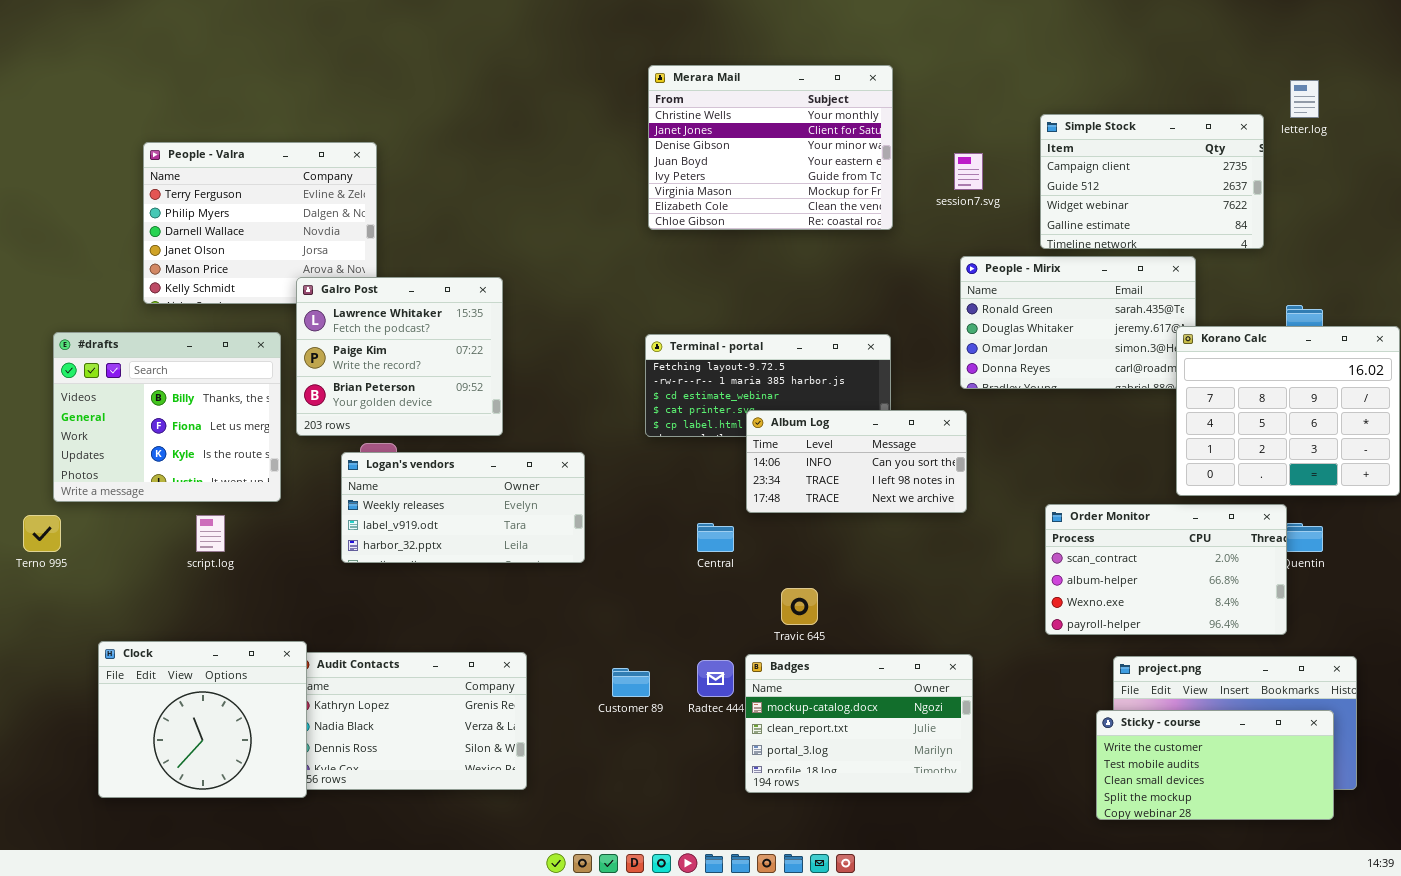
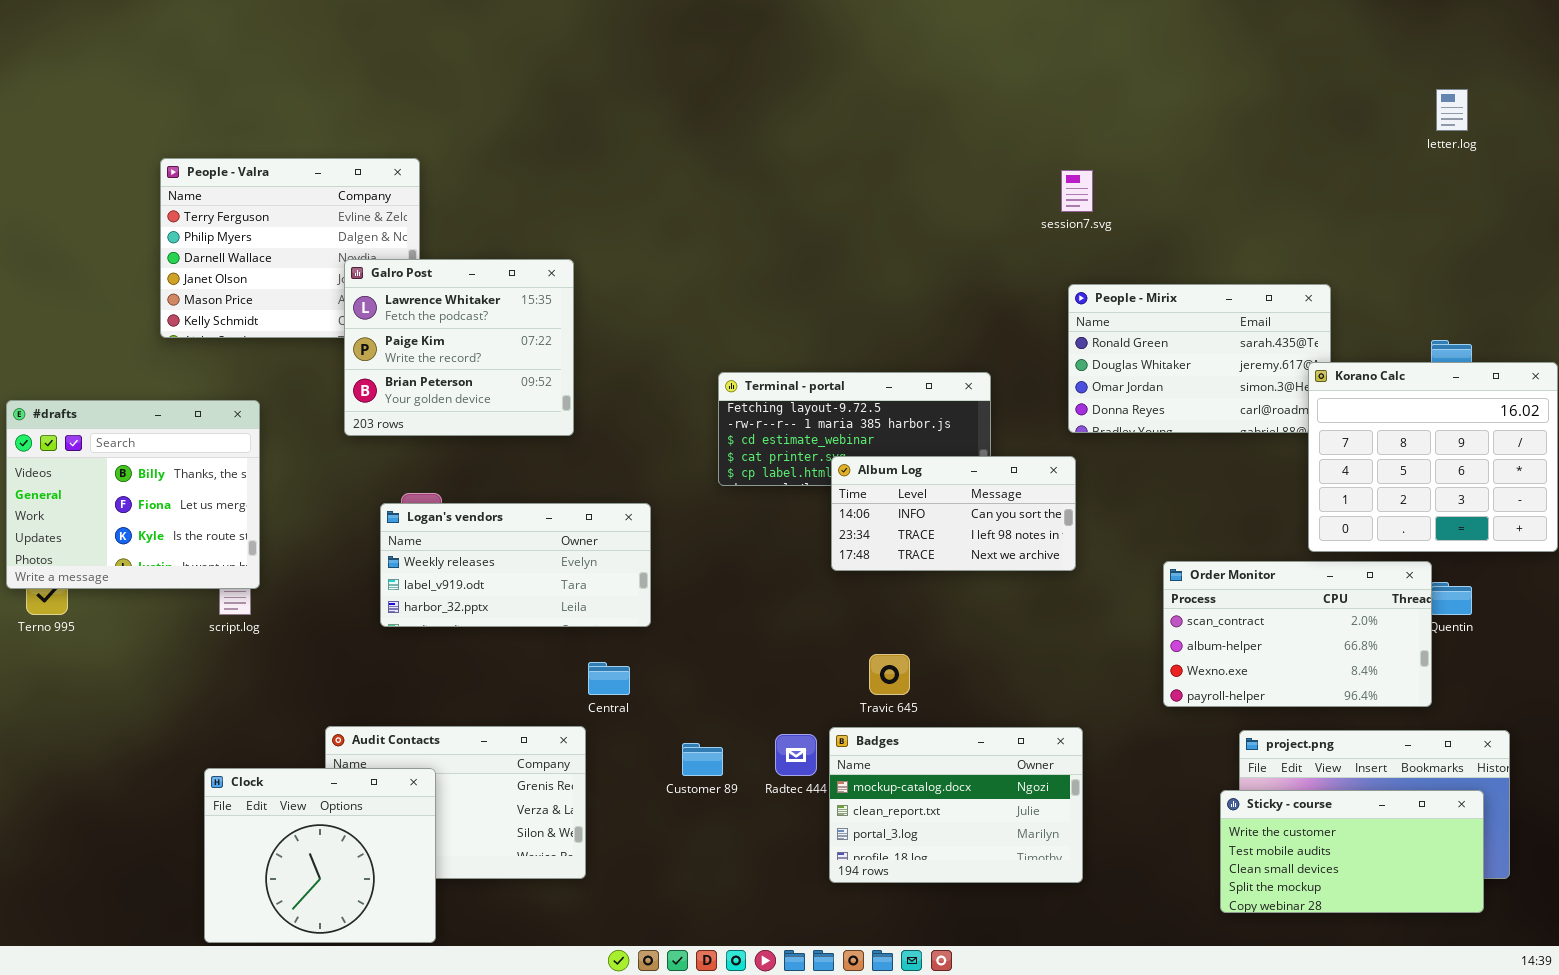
Merara Mail: [648,65,893,230] -> none, closed
Simple Stock: [1040,114,1264,249] -> none, closed
Galro Post: [296,277,503,436] -> [344,259,574,436], moved
#drafts: [53,332,281,502] -> [6,400,260,589], moved
Central: [697,523,734,552] -> [588,662,630,695], moved
Clock: [98,641,307,798] -> [204,768,436,943], moved

